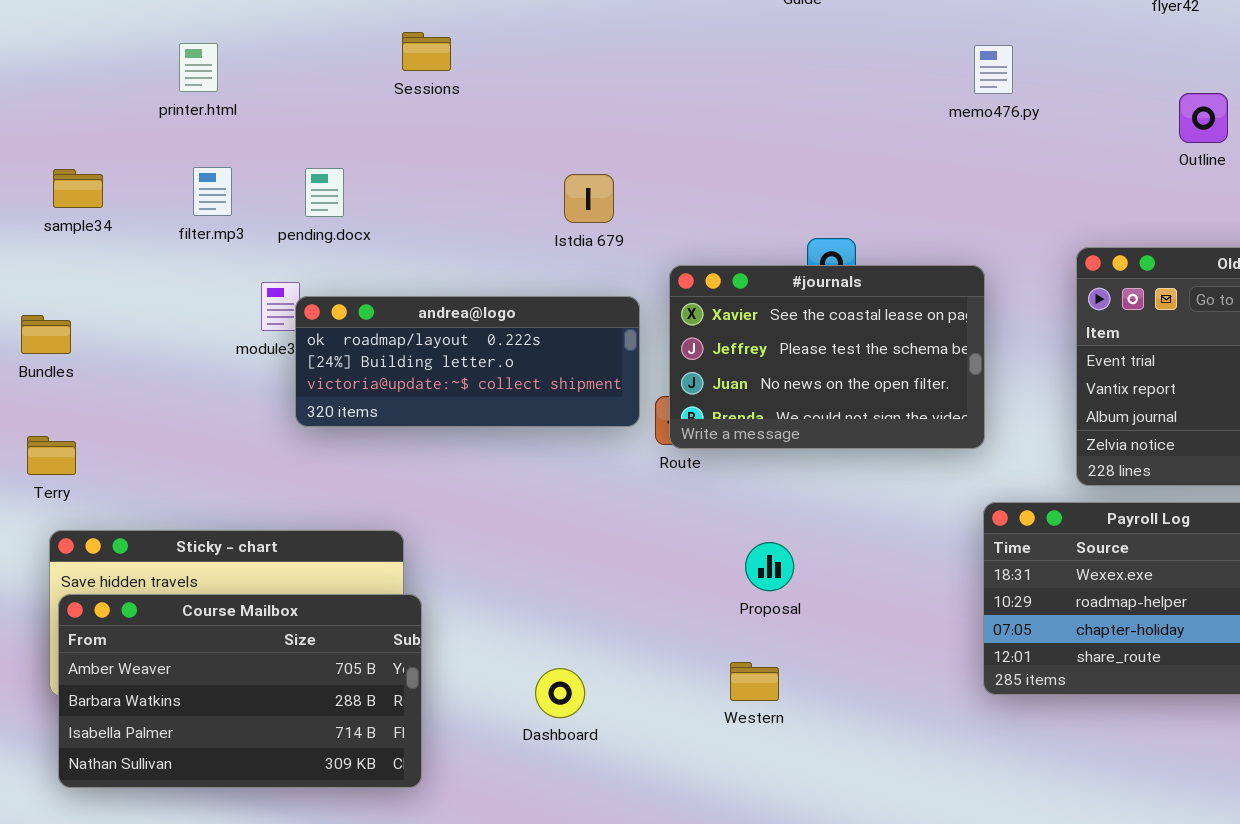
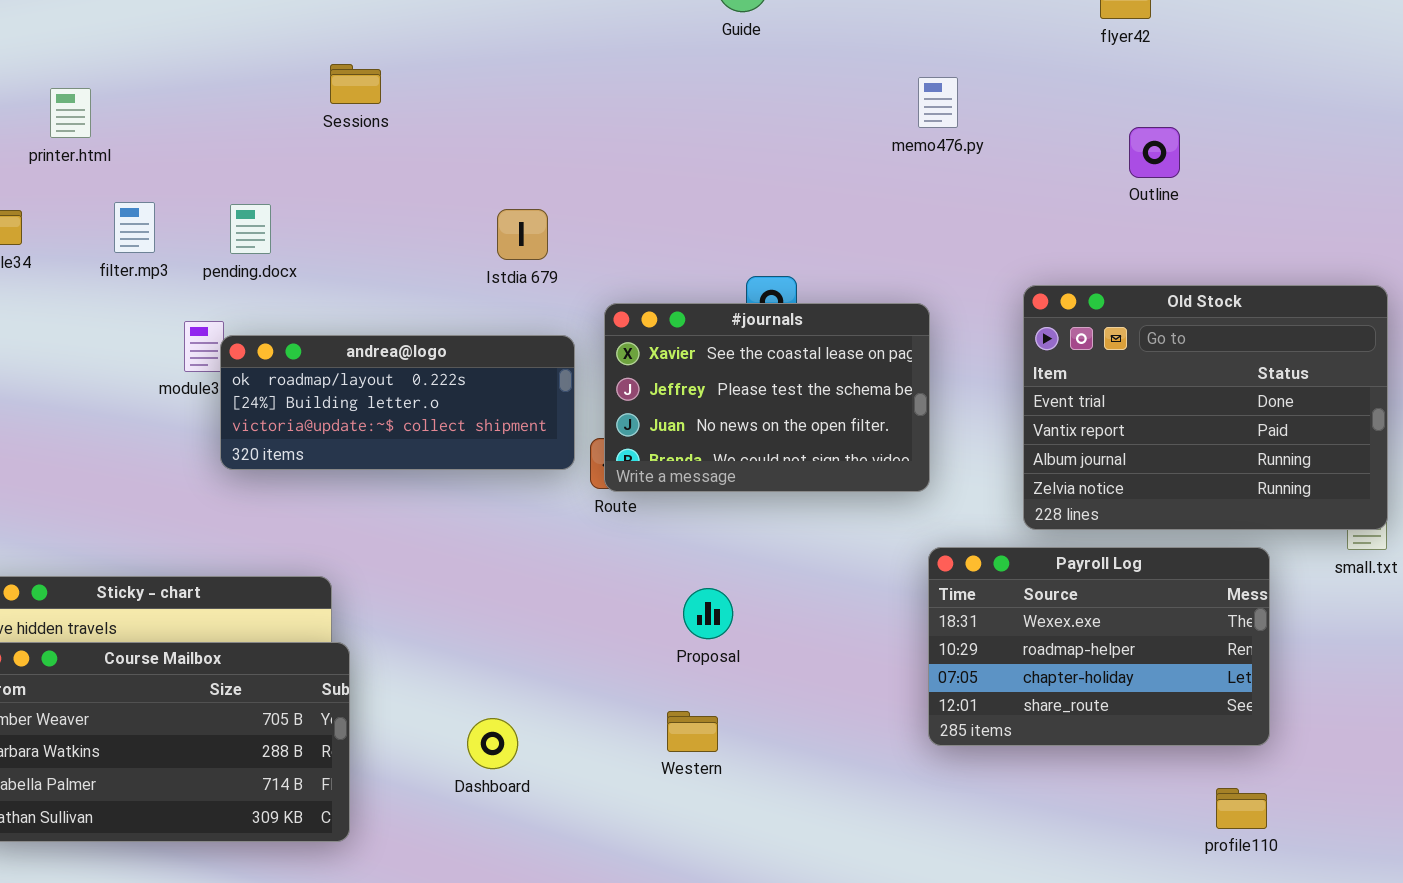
printer.html: [179,43,218,92] -> [50,88,91,138], moved

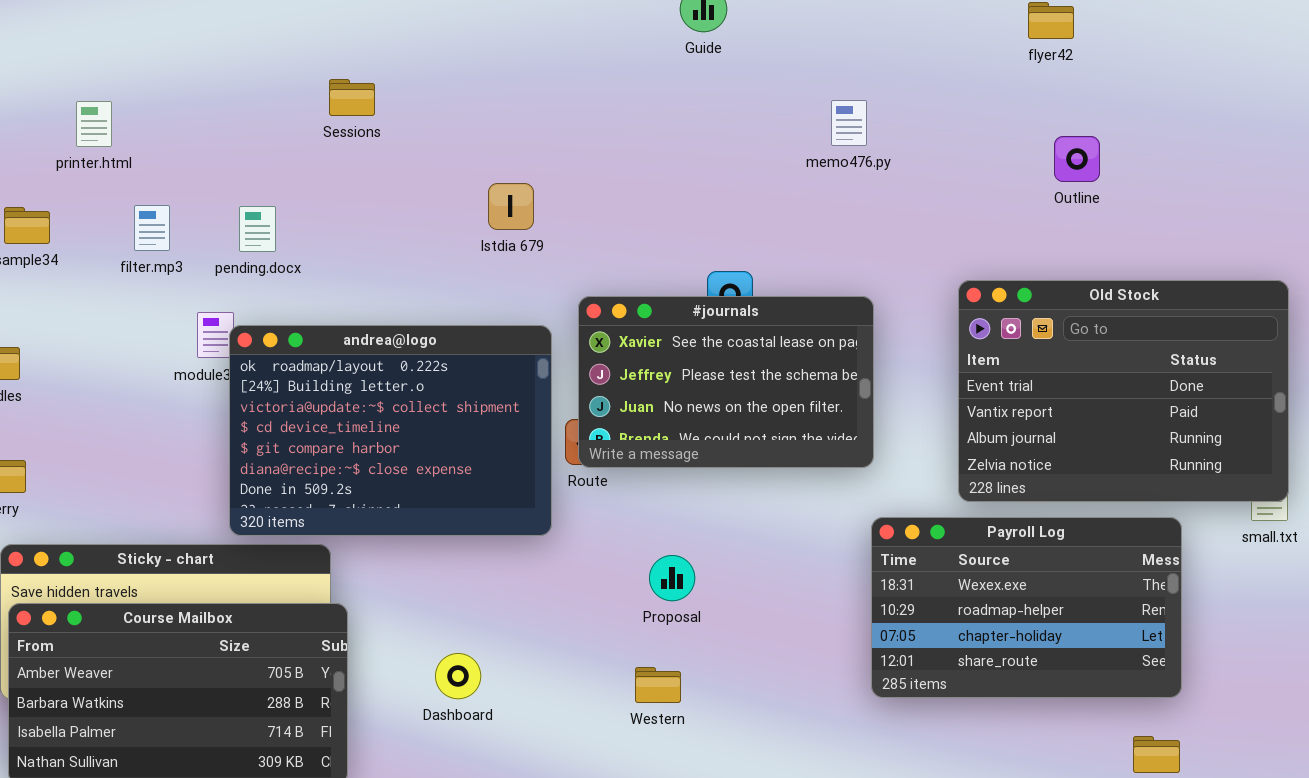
memo476.py: [918,77,958,128] -> [831,100,867,146], moved
Istdia 679: [497,209,548,260] -> [488,183,534,230], moved
andrea@logo: [220,335,575,470] -> [229,325,552,536], resized
Dashboard: [467,718,518,769] -> [435,653,481,699], moved

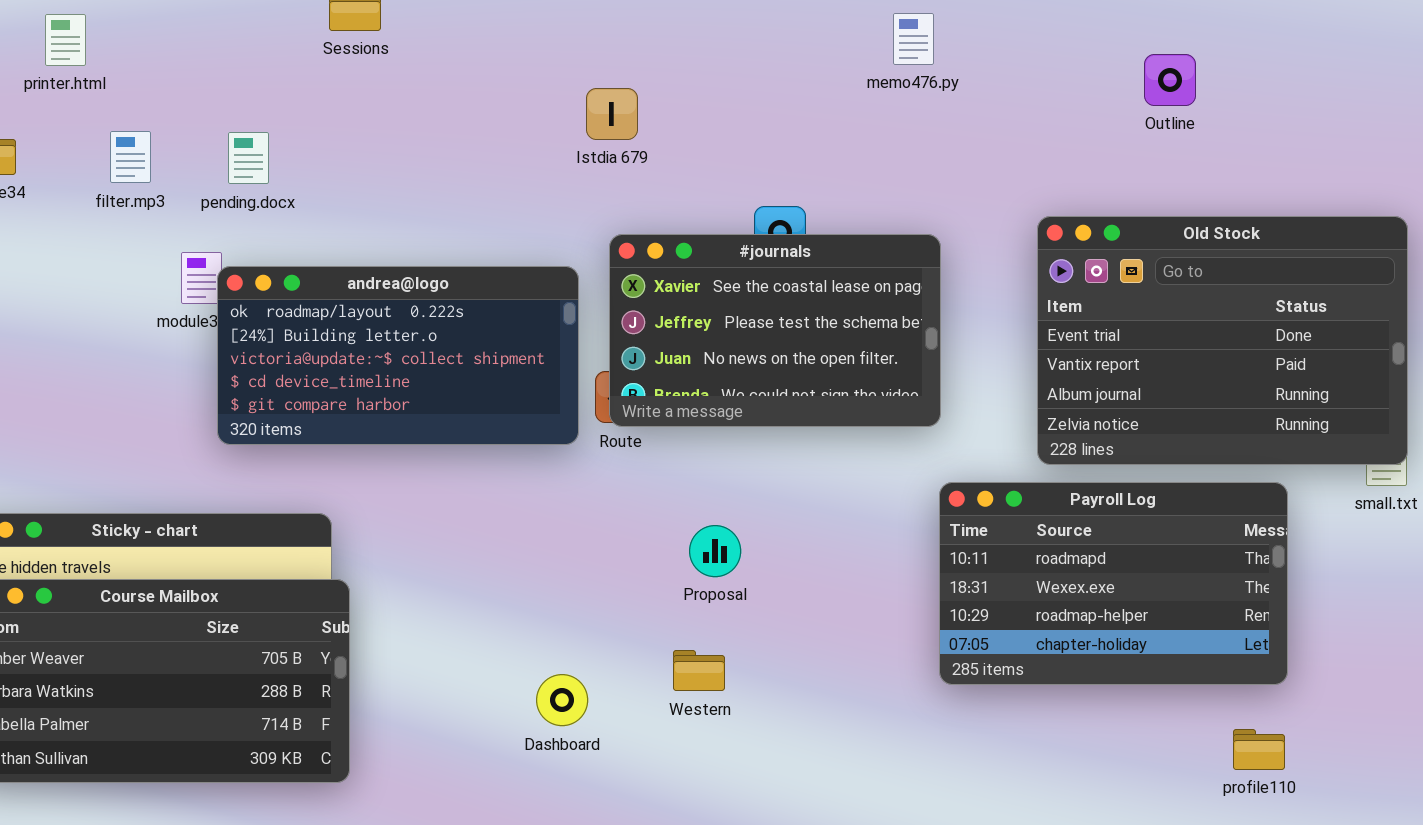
Istdia 679: [488,183,534,230] -> [586,88,638,140], moved
andrea@logo: [229,325,552,536] -> [217,266,579,445], resized
Payroll Log: [871,517,1182,698] -> [939,482,1288,685], scrolled up 1 row
Dashboard: [435,653,481,699] -> [536,674,588,726], moved

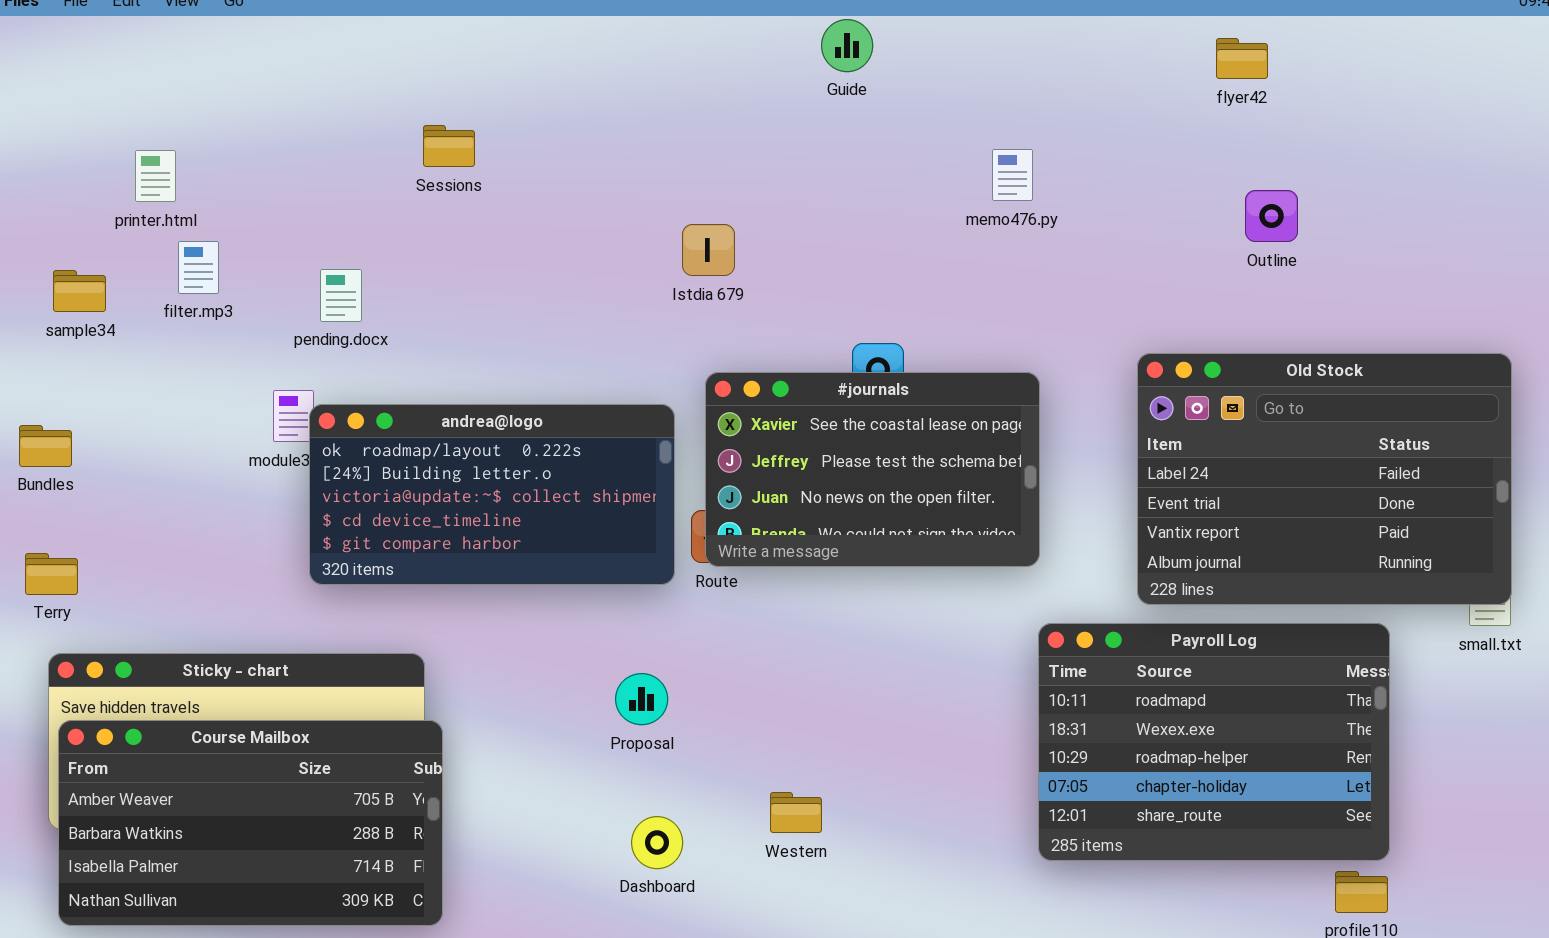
filter.mp3: [110,131,151,183] -> [178,241,219,294], moved
Old Stock: [1037,216,1408,465] -> [1137,353,1512,605], scrolled up 1 row
Payroll Log: [939,482,1288,685] -> [1038,623,1390,861], resized
Proposal: [689,525,741,577] -> [615,673,668,725], moved

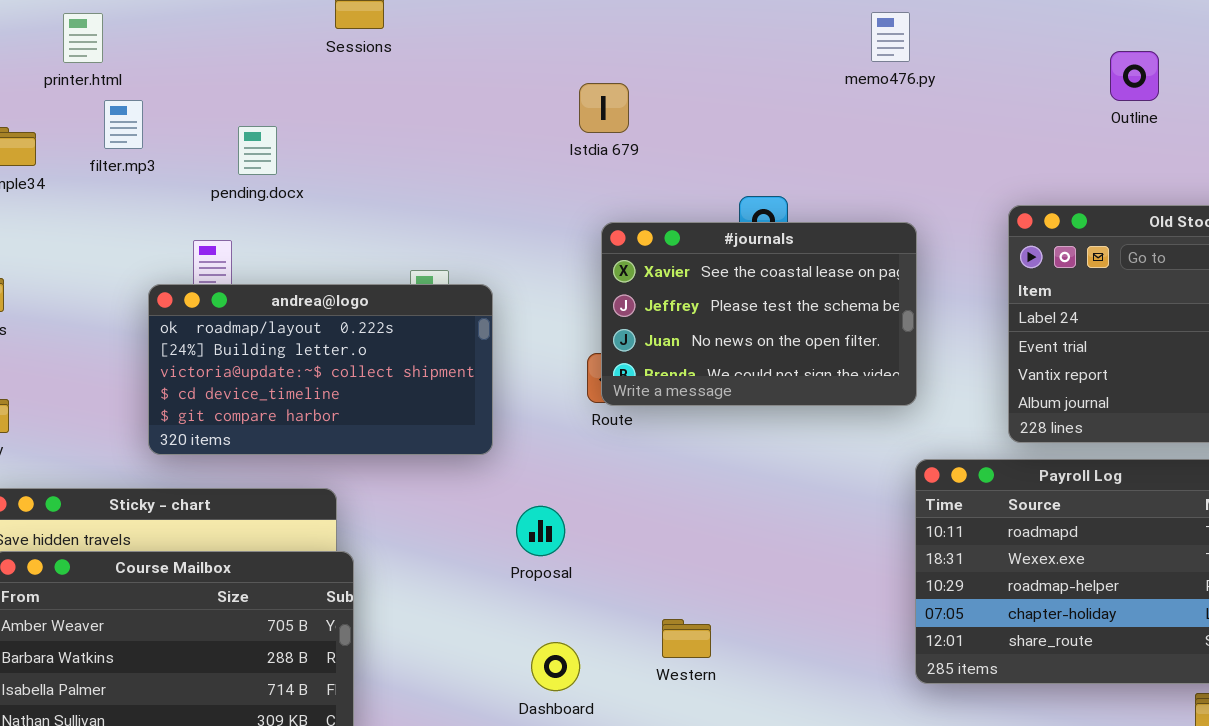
andrea@logo: [309,404,675,585] -> [148,284,493,455], moved

